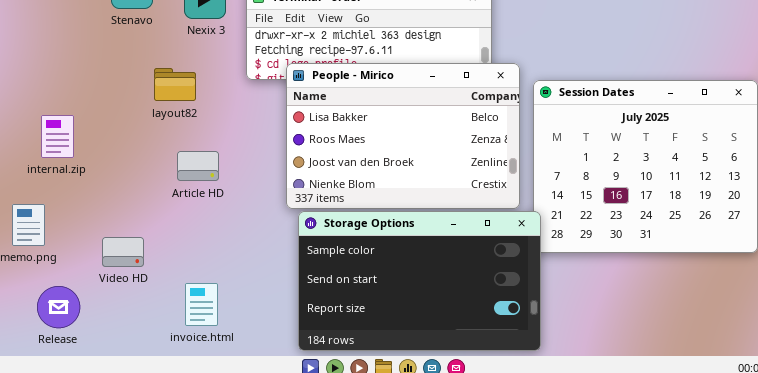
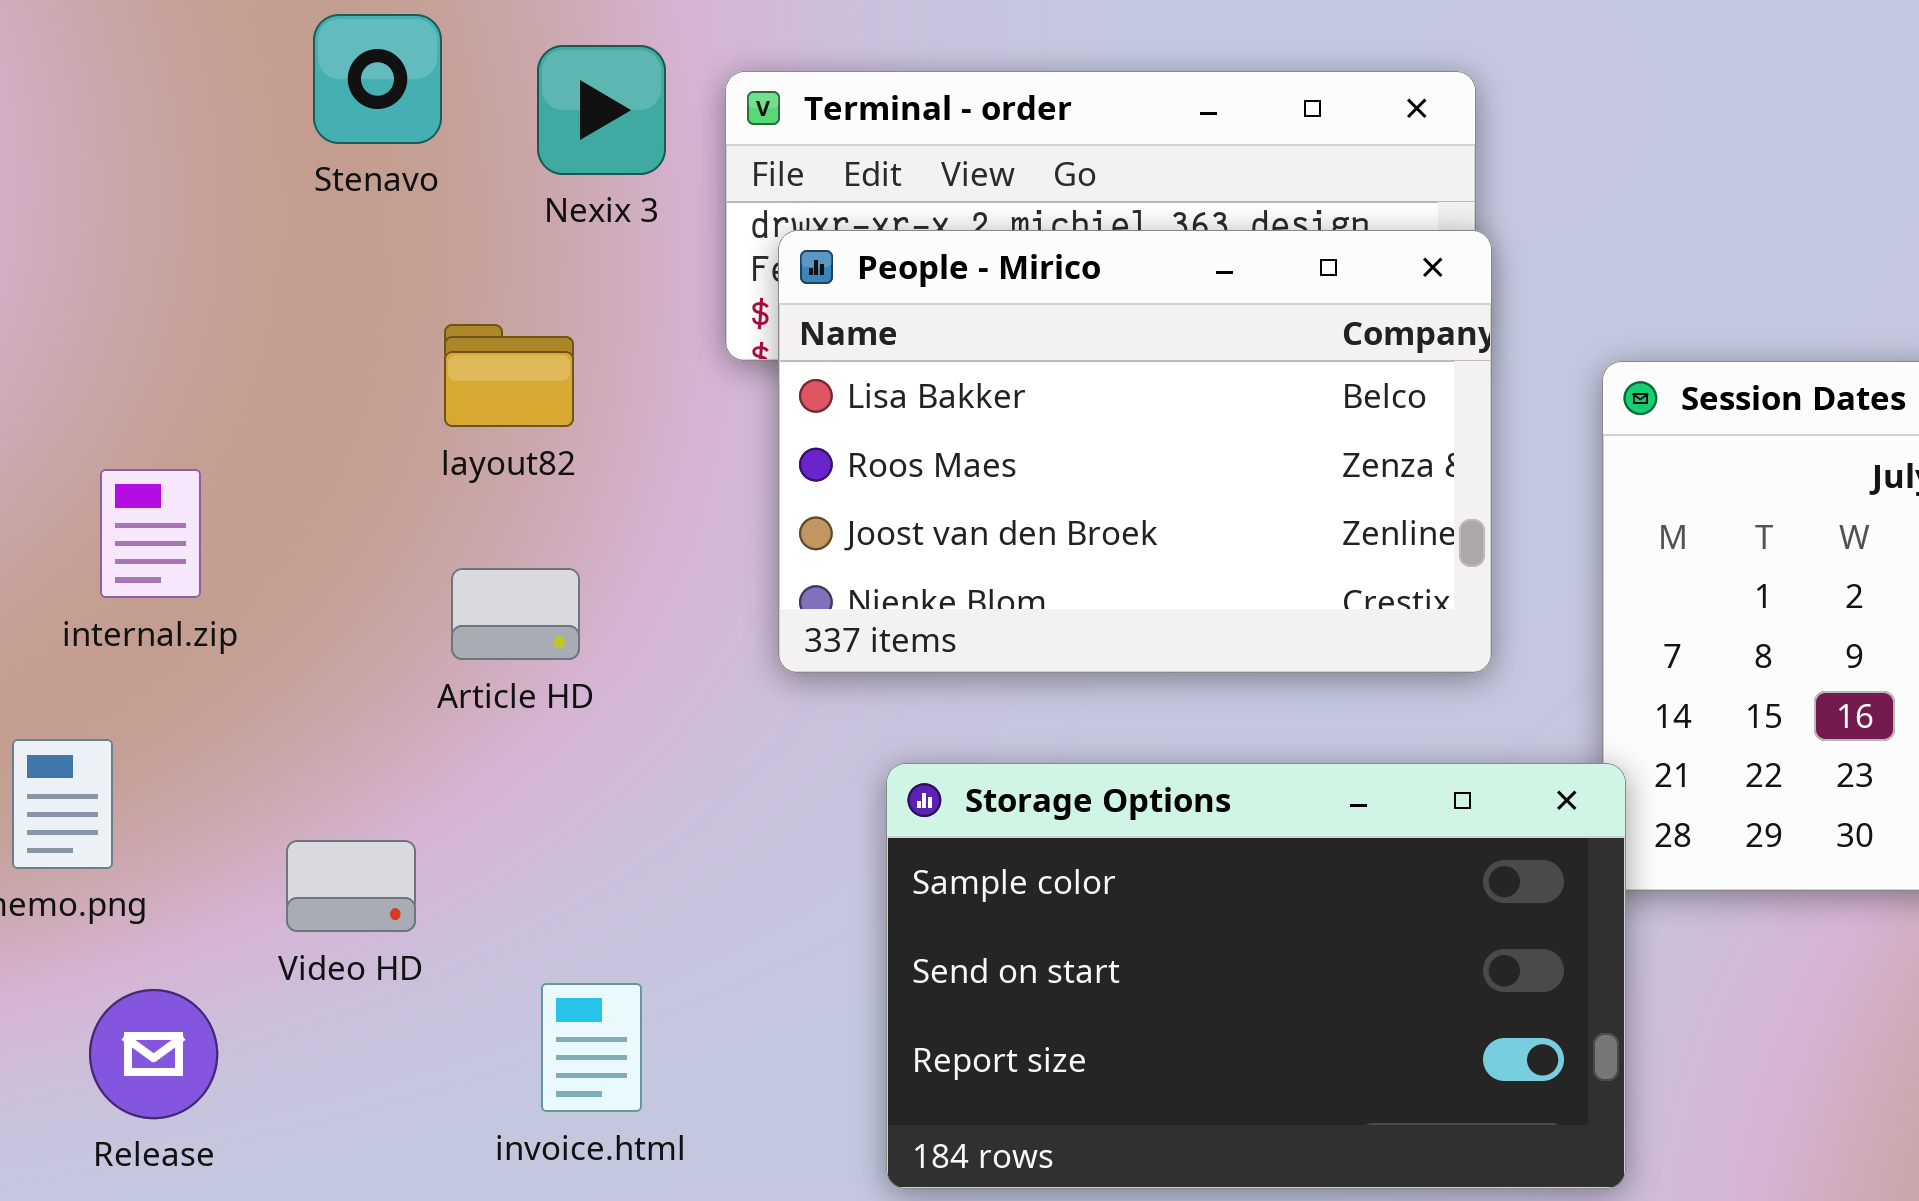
People - Mirico: [286,63,520,209] -> [778,230,1492,673], moved
Article HD: [177,151,219,181] -> [451,568,580,660], moved

